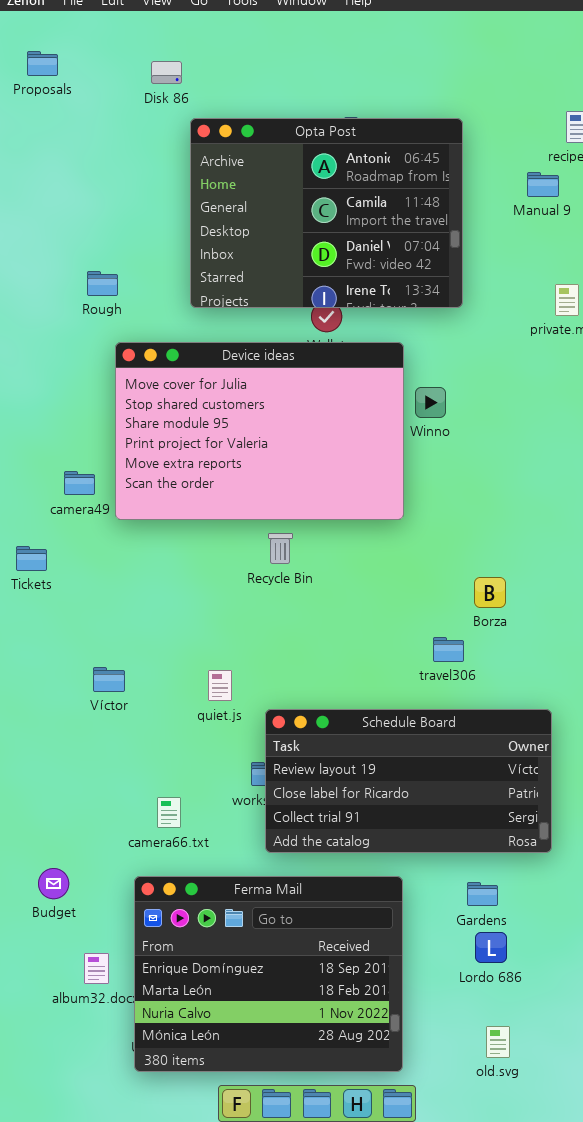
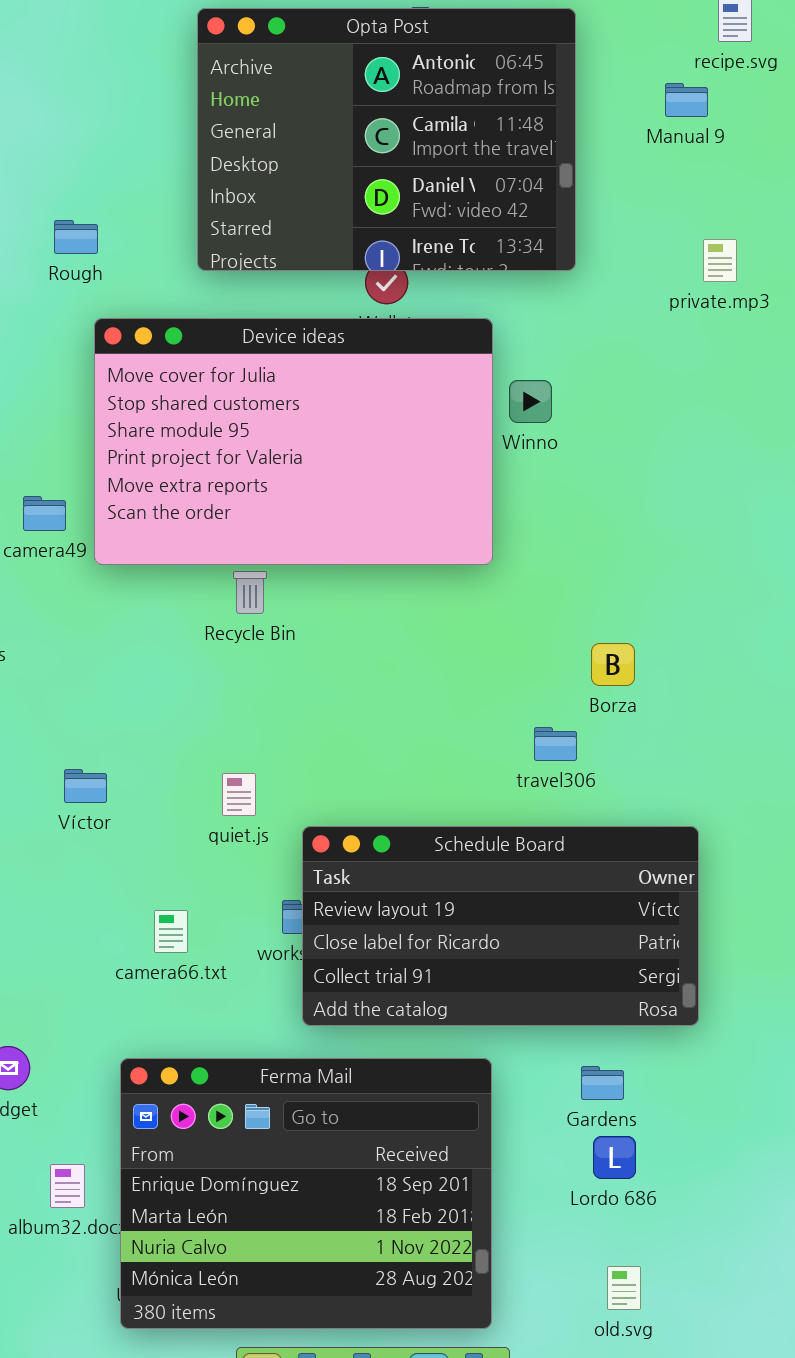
Recycle Bin: [268,533,293,564] -> [233,571,267,614], moved
camera66.txt: [157,797,181,828] -> [154,910,188,953], moved

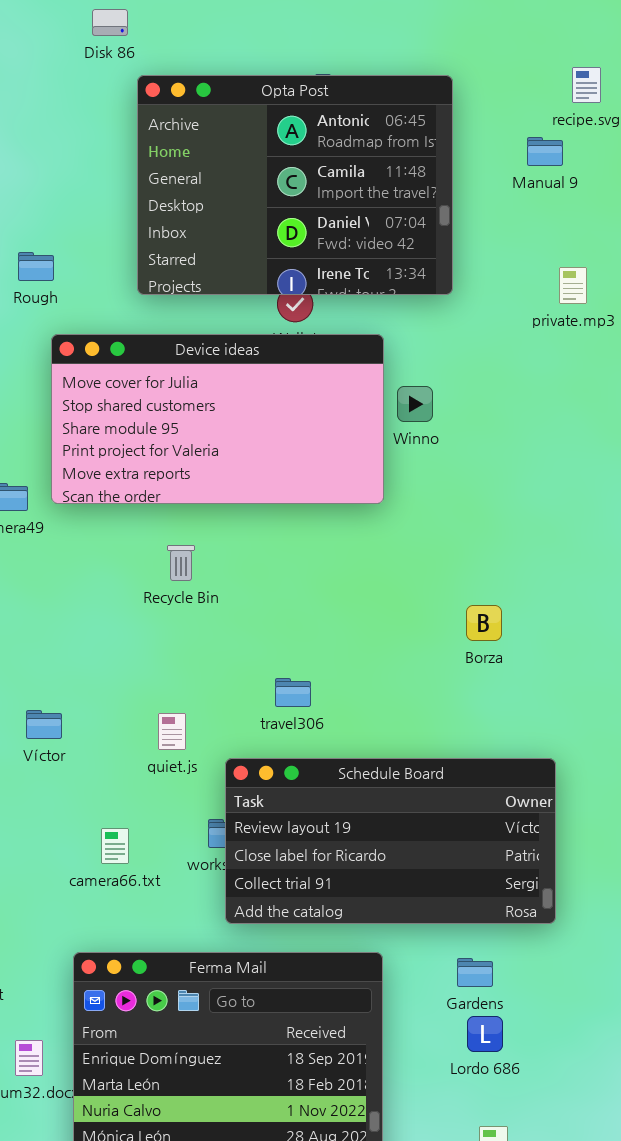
Device ideas: [94,318,493,565] -> [51,334,384,504], resized
travel306: [534,727,577,761] -> [275,678,311,707], moved

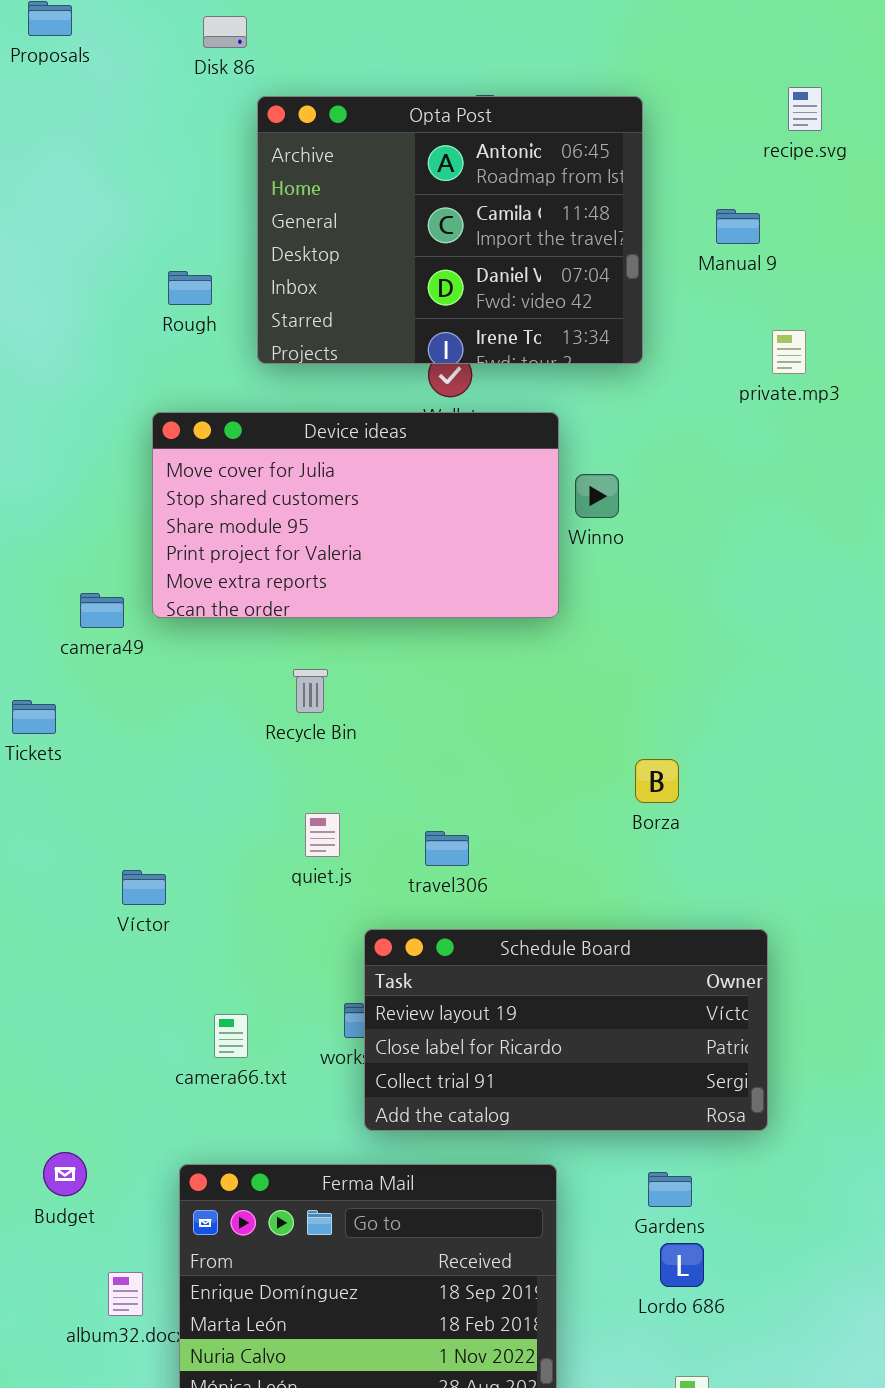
Manual 9: [527,137,563,166] -> [716,209,760,244], moved
Rough: [18,252,54,281] -> [168,271,212,305], moved
Borza: [466,605,502,641] -> [635,759,679,803], moved
quiet.js: [158,713,186,750] -> [305,813,340,857], moved

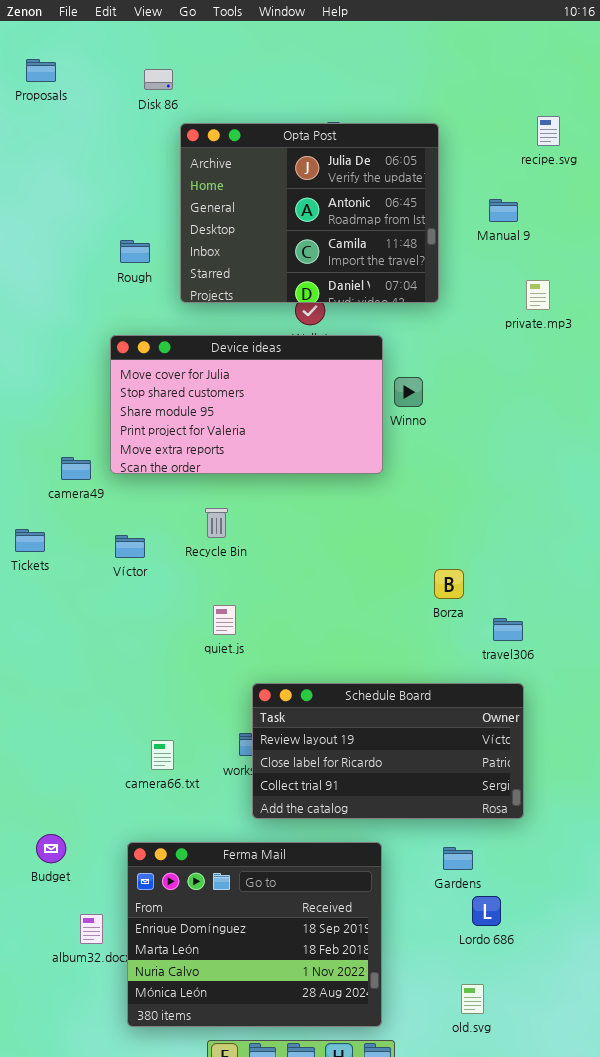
Opta Post: [257,96,643,364] -> [180,123,439,303], scrolled up 1 row
travel306: [425,831,469,866] -> [493,618,523,641], moved
Víctor: [122,870,166,905] -> [115,535,145,558], moved
Lordo 686: [660,1243,704,1287] -> [472,896,501,926], moved

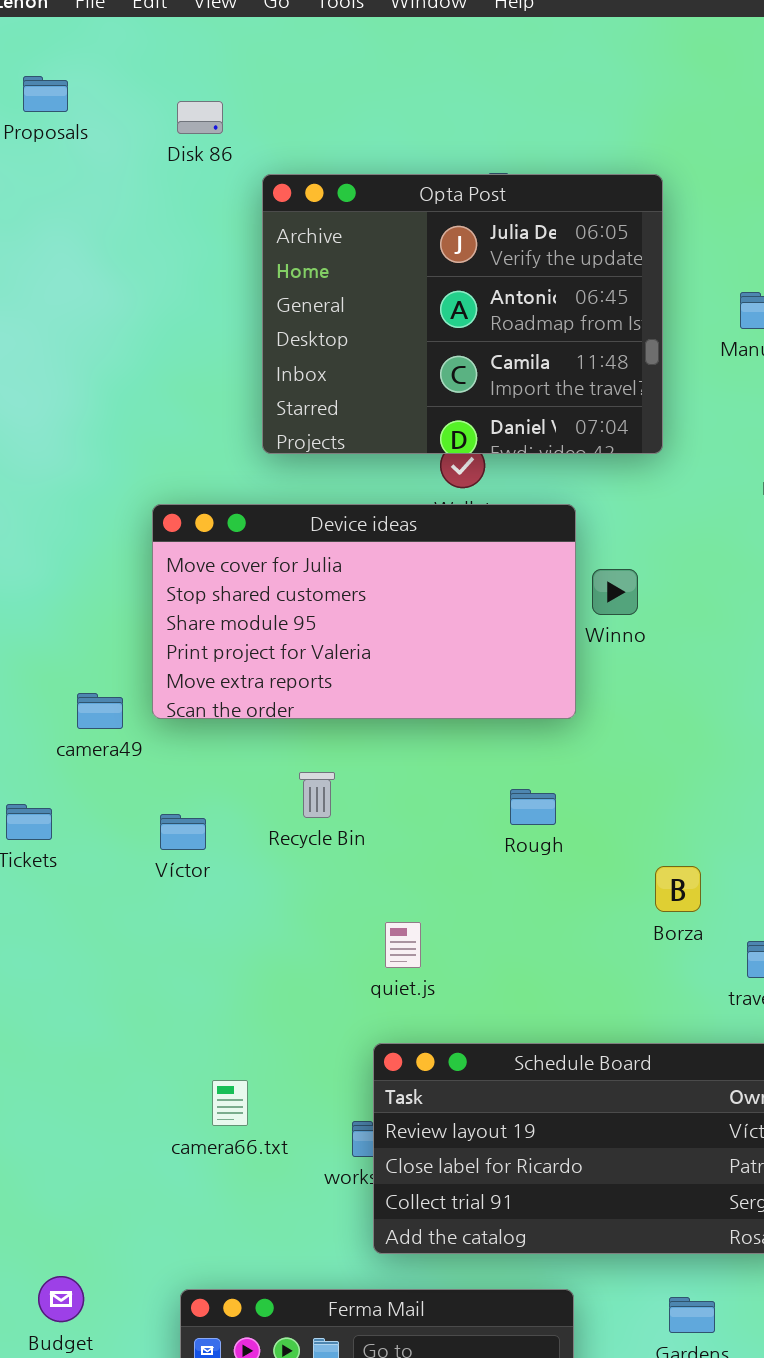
Disk 86: [144,69,173,90] -> [177,101,223,134], moved
Rough: [120,240,150,263] -> [510,789,556,825], moved
quiet.js: [213,605,236,635] -> [385,922,421,968], moved
camera66.txt: [151,740,174,770] -> [212,1080,248,1126], moved

